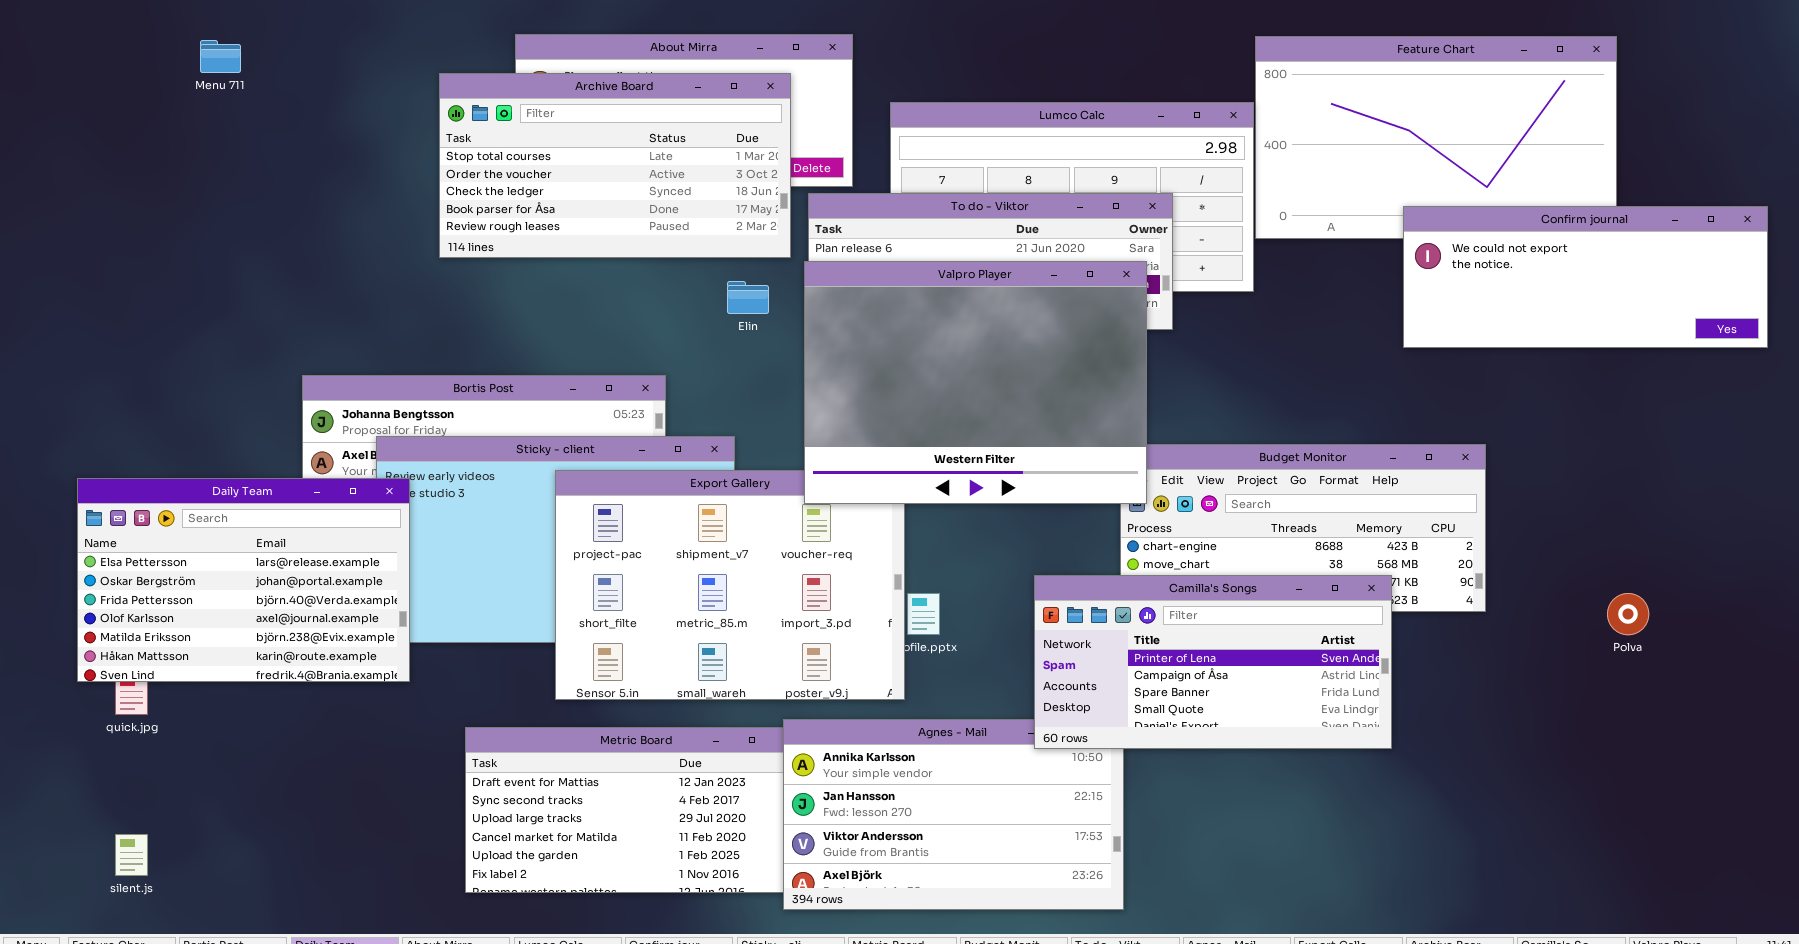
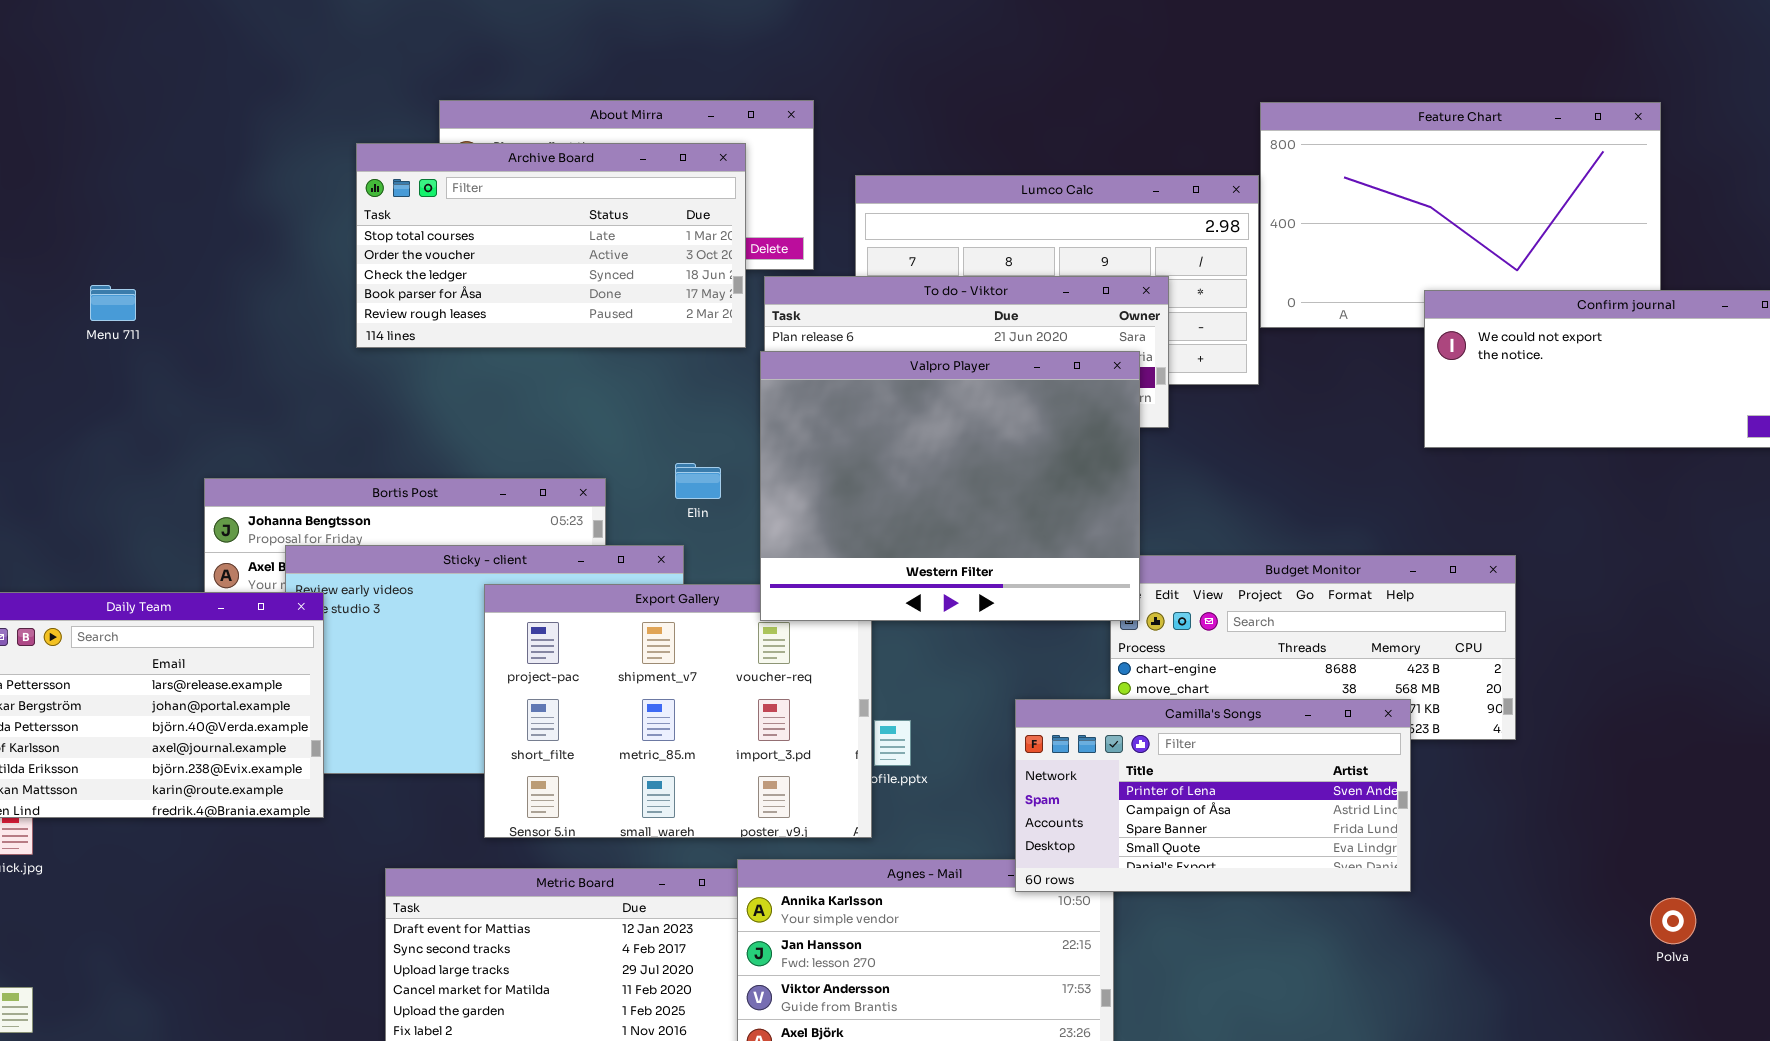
Menu 711: [200,40,241,73] -> [90,285,136,321], moved
Elin: [727,281,769,314] -> [675,463,721,499], moved
Polva: [1607,593,1649,635] -> [1650,898,1696,944], moved

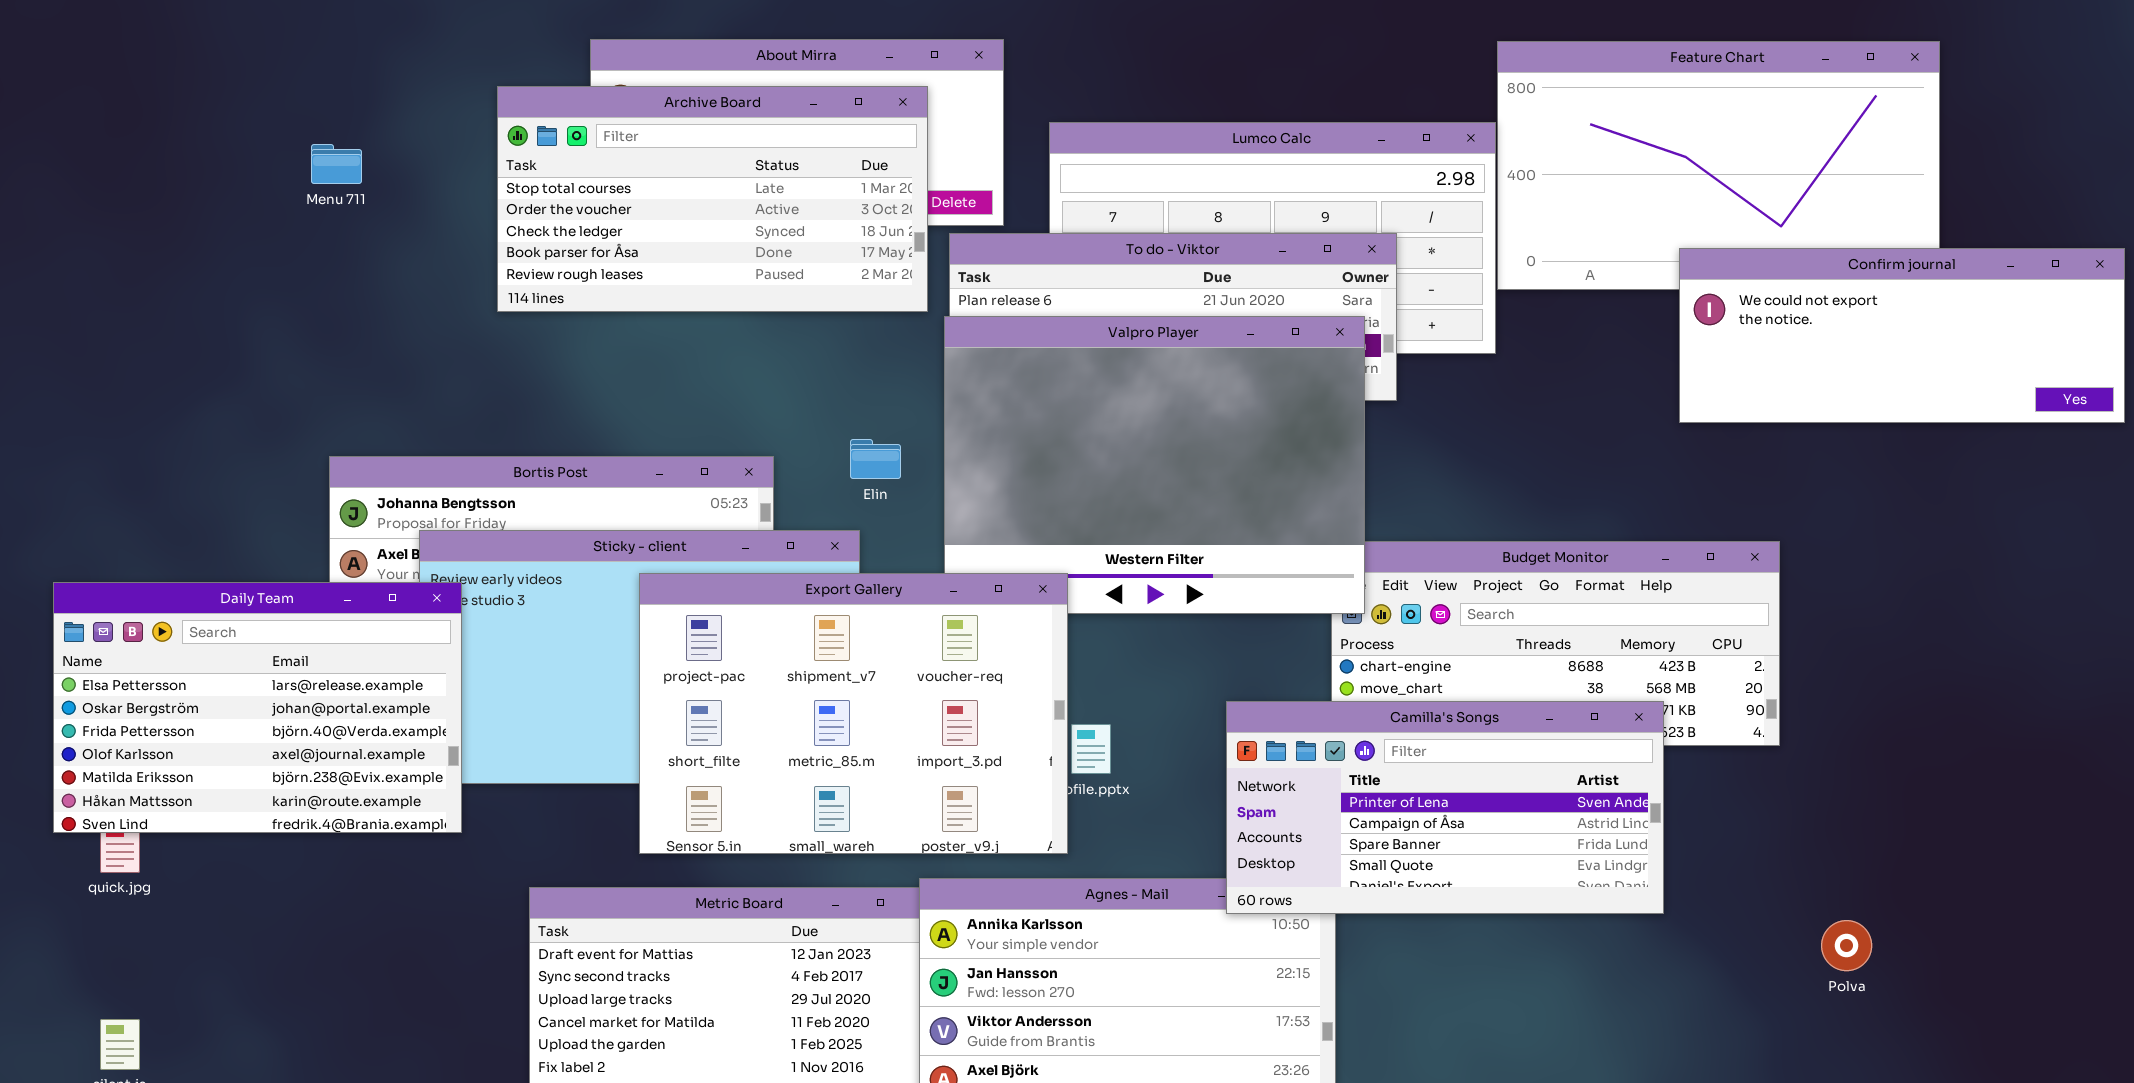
Menu 711: [90,285,136,321] -> [311,144,362,184], moved
Export Gallery: [484,584,872,838] -> [639,573,1068,854], raised
Polva: [1650,898,1696,944] -> [1821,920,1872,971], moved

